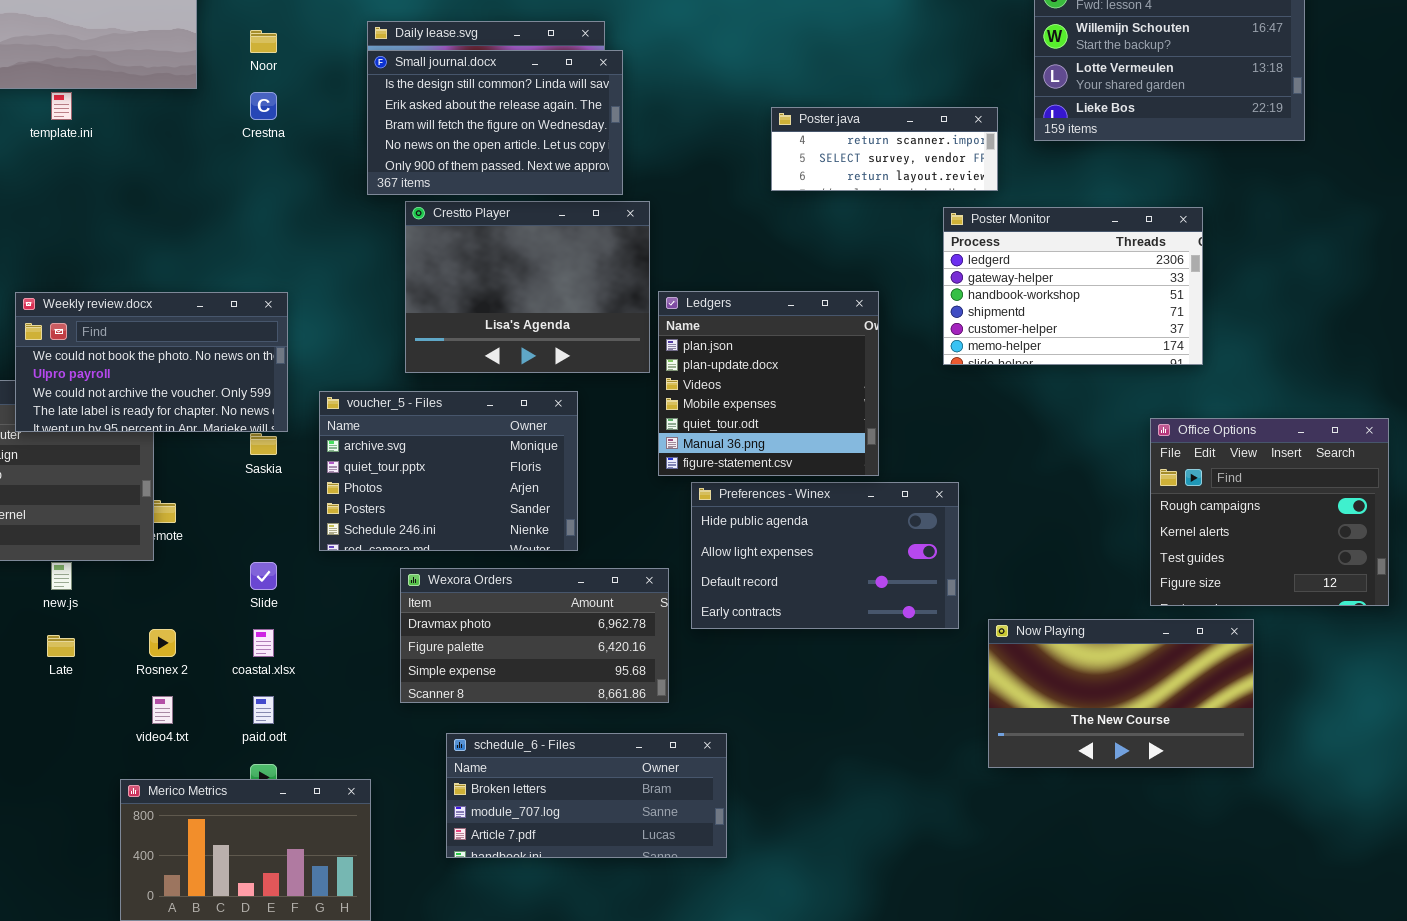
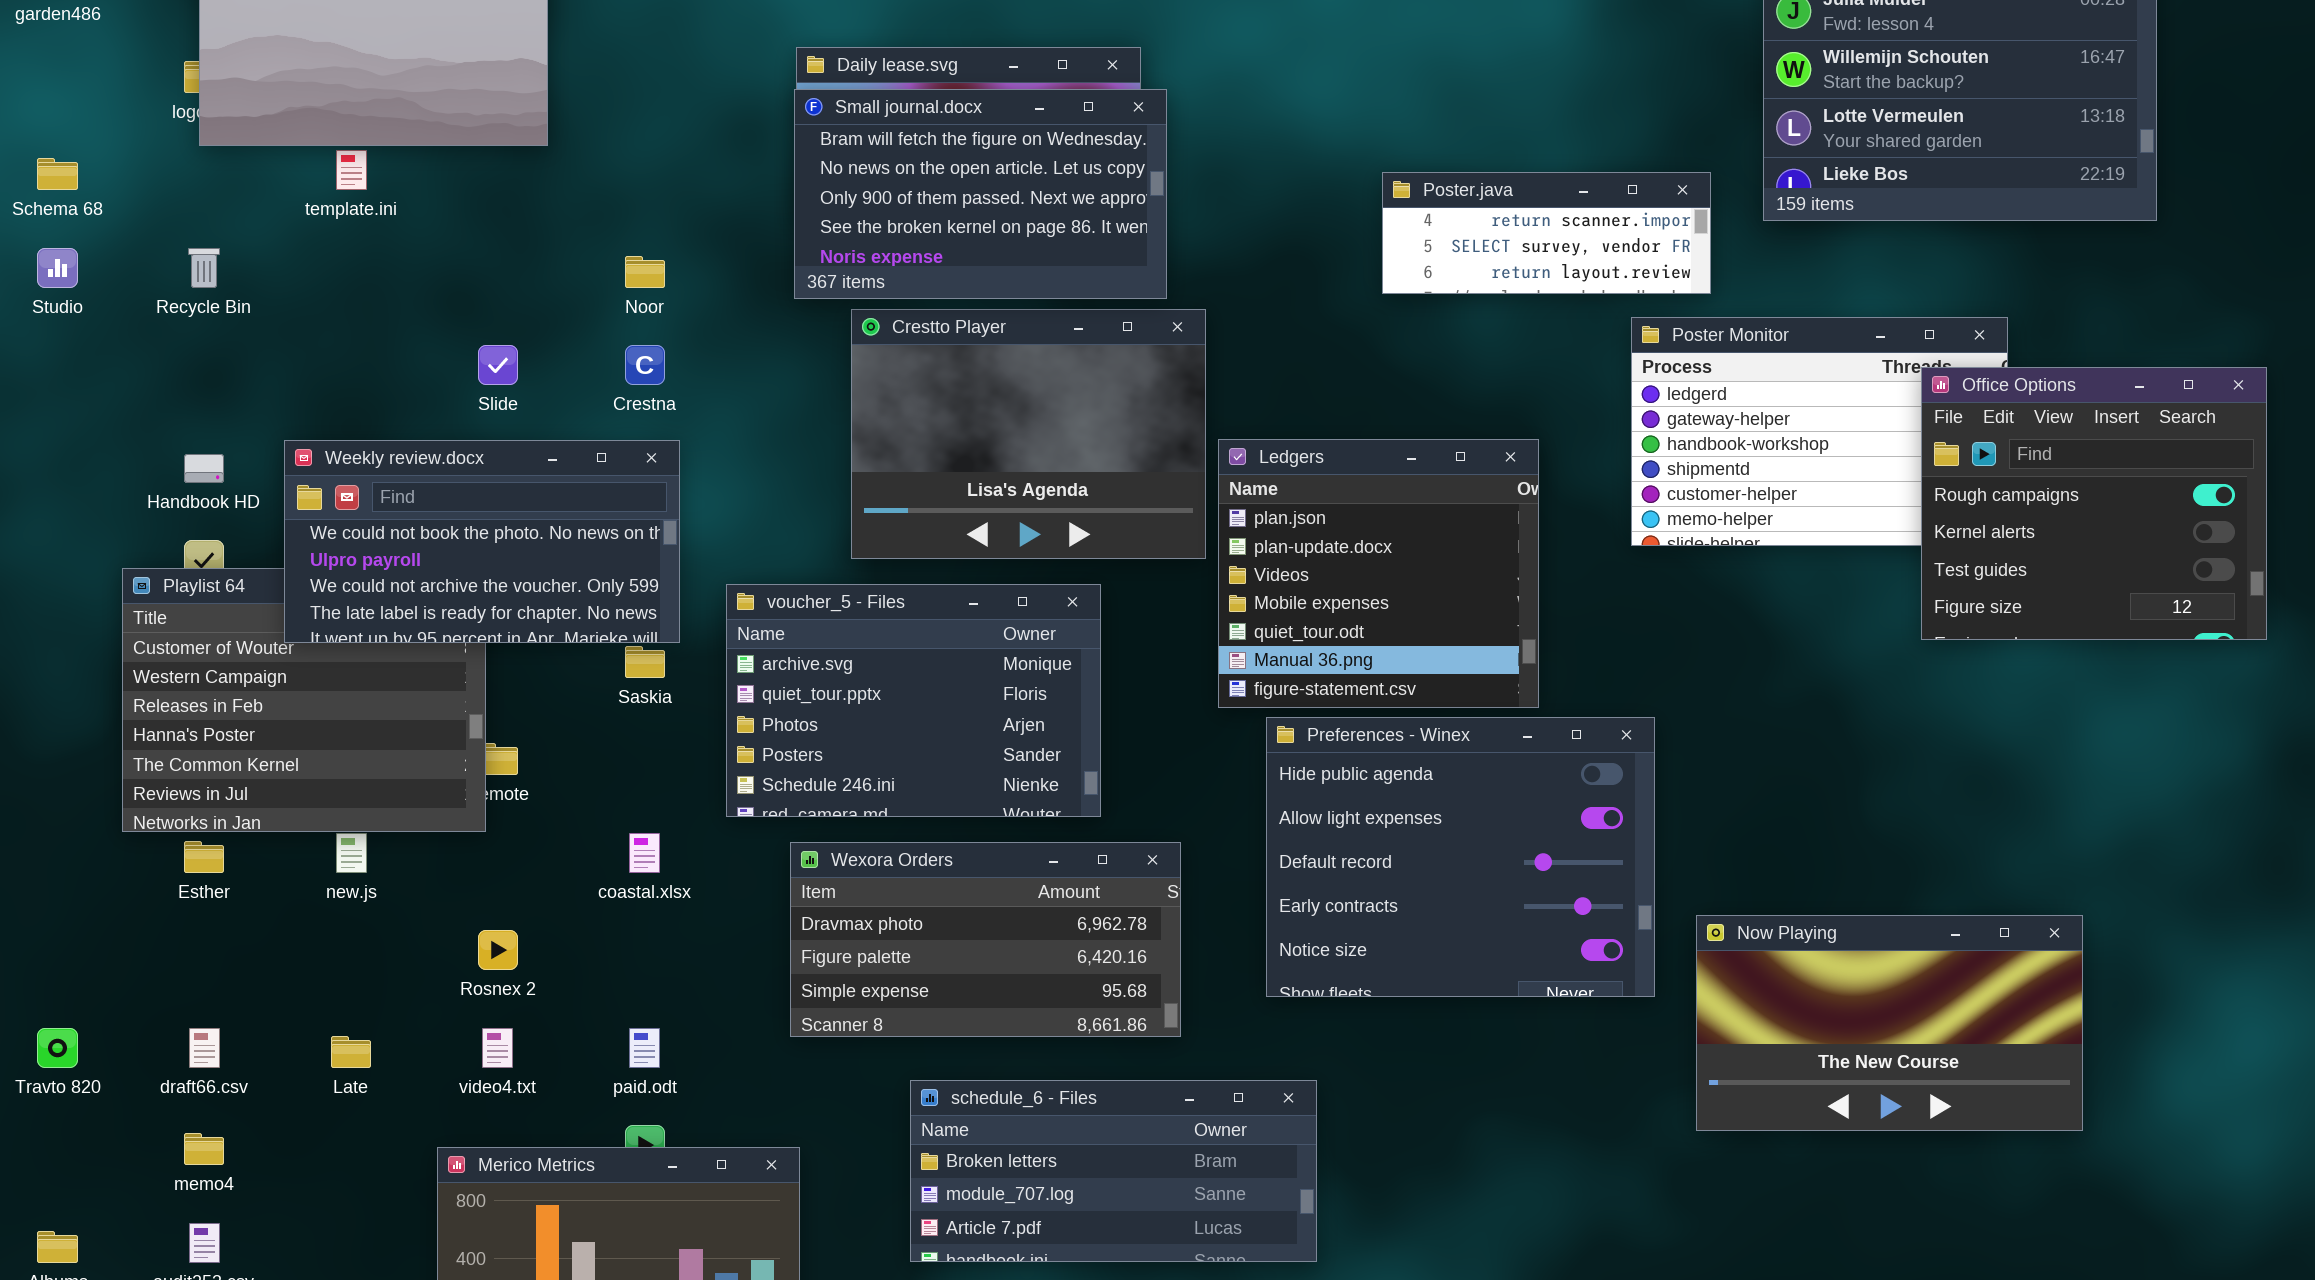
Noor: [250,30,277,53] -> [625,256,665,288], moved
Small journal.docx: [367,50,623,195] -> [794,89,1167,299], scrolled down 2 rows
Crestna: [250,92,277,120] -> [625,345,665,385], moved
Office Options: [1150,418,1389,606] -> [1921,367,2267,640], moved
Preferences - Winex: [691,482,959,629] -> [1266,717,1655,997], resized
Slide: [250,562,277,590] -> [478,345,518,385], moved
Wexora Orders: [400,568,669,703] -> [790,842,1181,1037], moved
coastal.xlsx: [253,629,274,657] -> [629,833,660,873], moved
Late: [47,635,75,657] -> [331,1036,371,1068], moved

